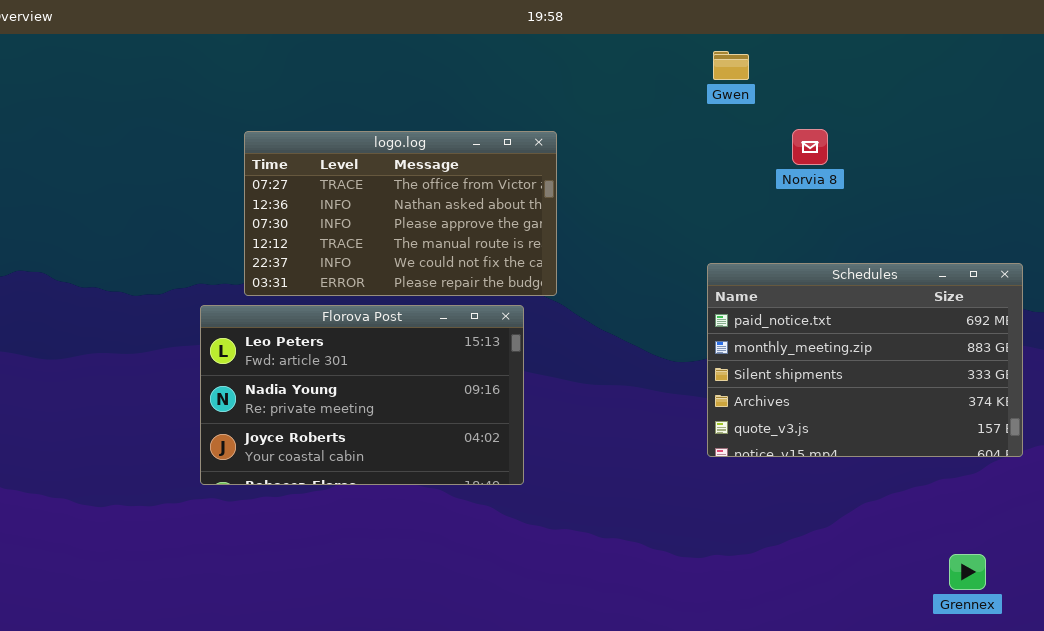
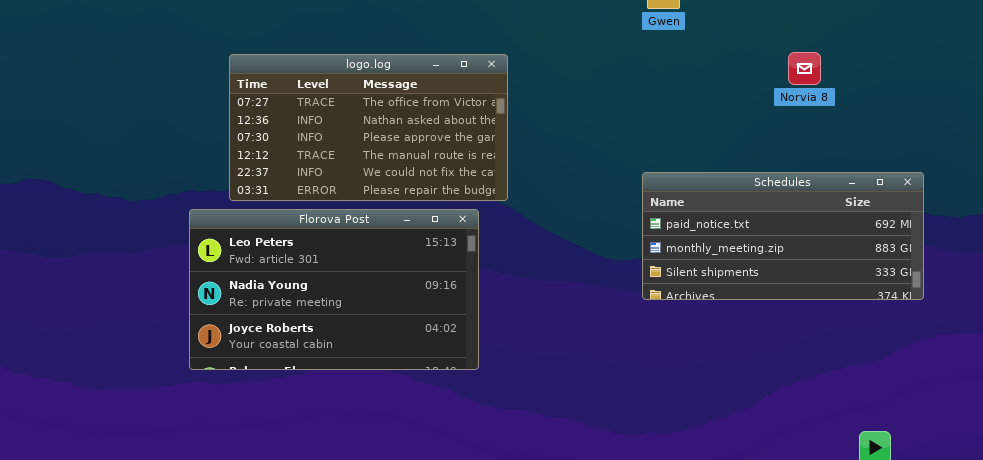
Norvia 8: [792,129,828,165] -> [788,52,821,85], moved
Schedules: [707,263,1023,457] -> [642,172,924,300], resized

